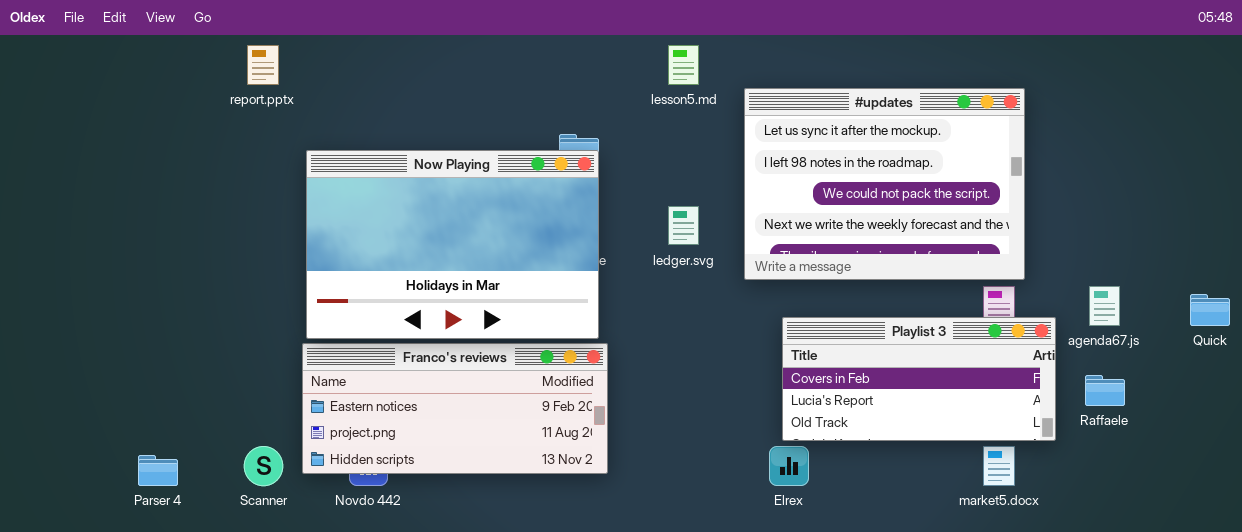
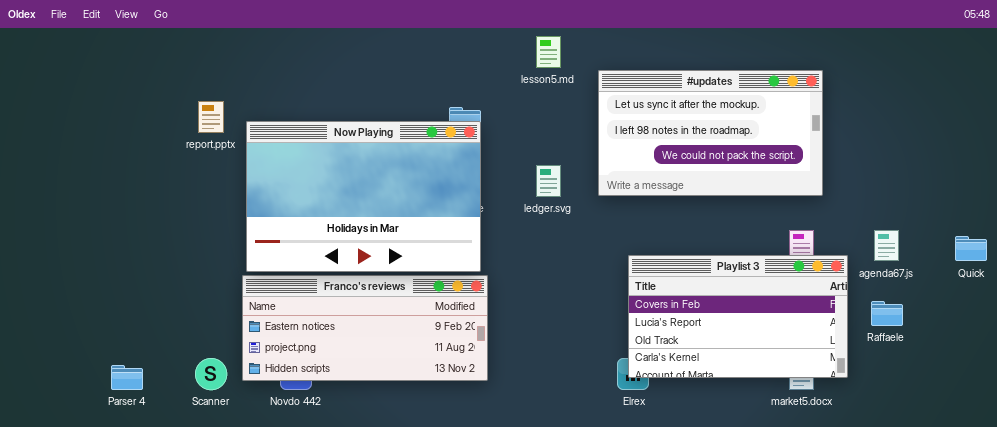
report.pptx: [247,45,279,85] -> [198,101,224,133], moved
#updates: [744,88,1025,280] -> [598,70,823,196], resized
Playlist 3: [782,317,1056,441] -> [628,255,848,378], resized

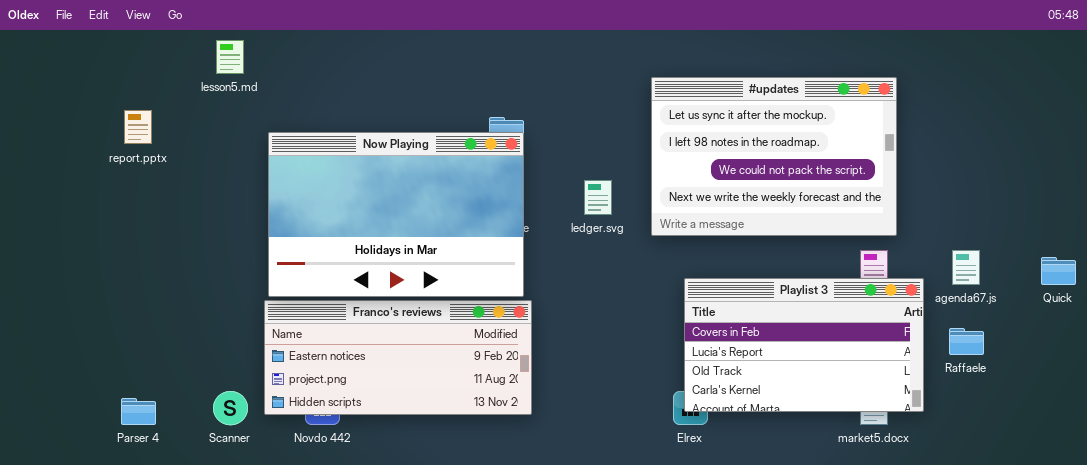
lesson5.md: [536,36,561,68] -> [216,40,244,74], moved
#updates: [598,70,823,196] -> [651,77,897,236], resized
report.pptx: [198,101,224,133] -> [124,110,152,144], moved

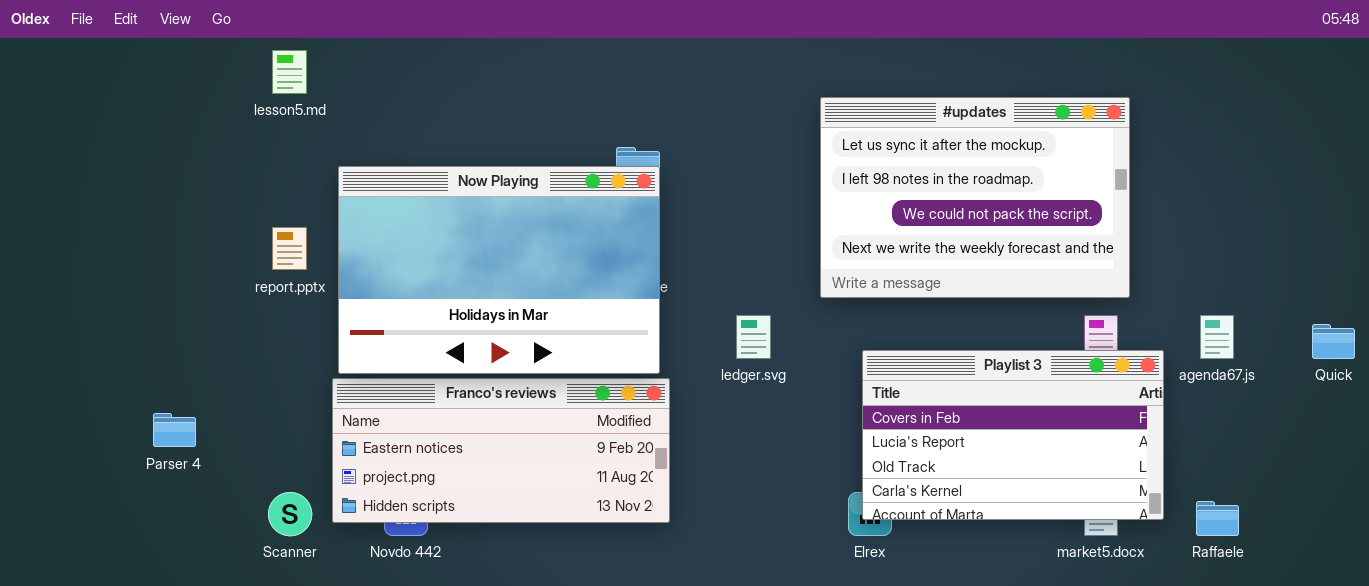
report.pptx: [124,110,152,144] -> [272,227,307,270], moved
ledger.svg: [584,180,612,215] -> [736,315,771,359], moved
Raffaele: [949,328,984,355] -> [1196,501,1239,536], moved
Parser 4: [121,398,156,425] -> [153,413,196,447], moved

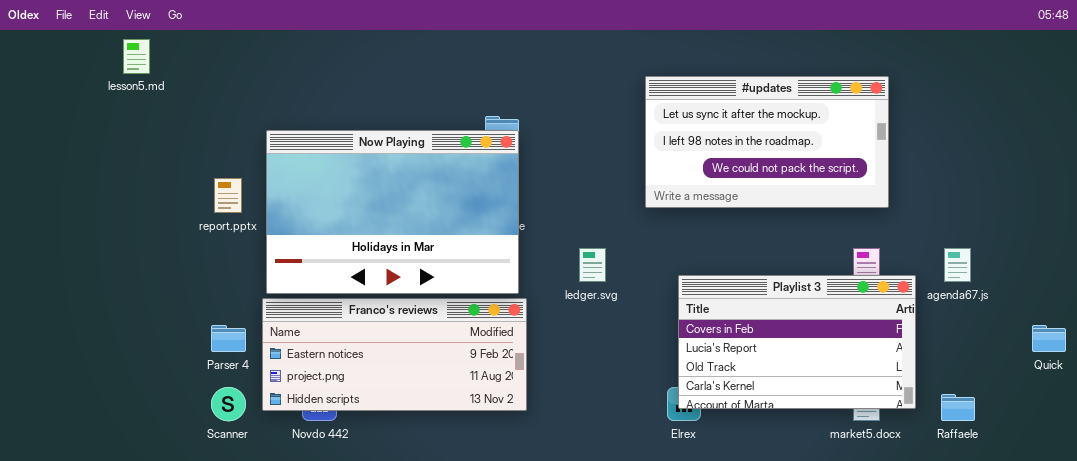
lesson5.md: [272,50,307,94] -> [123,39,150,74], moved
#updates: [820,97,1130,298] -> [645,76,889,208], resized
Quick: [1312,324,1355,359] -> [1032,325,1066,352], moved
Parser 4: [153,413,196,447] -> [211,325,246,352], moved

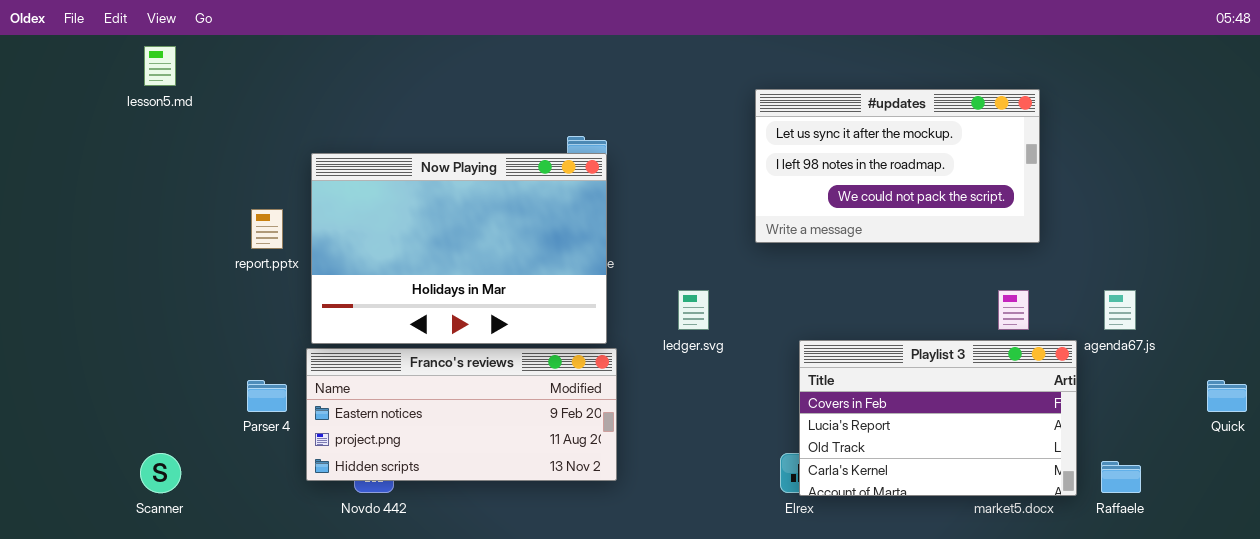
Playlist 3: [678,275,916,409] -> [799,340,1077,496], moved
Scanner: [211,387,246,421] -> [140,453,181,493], moved

